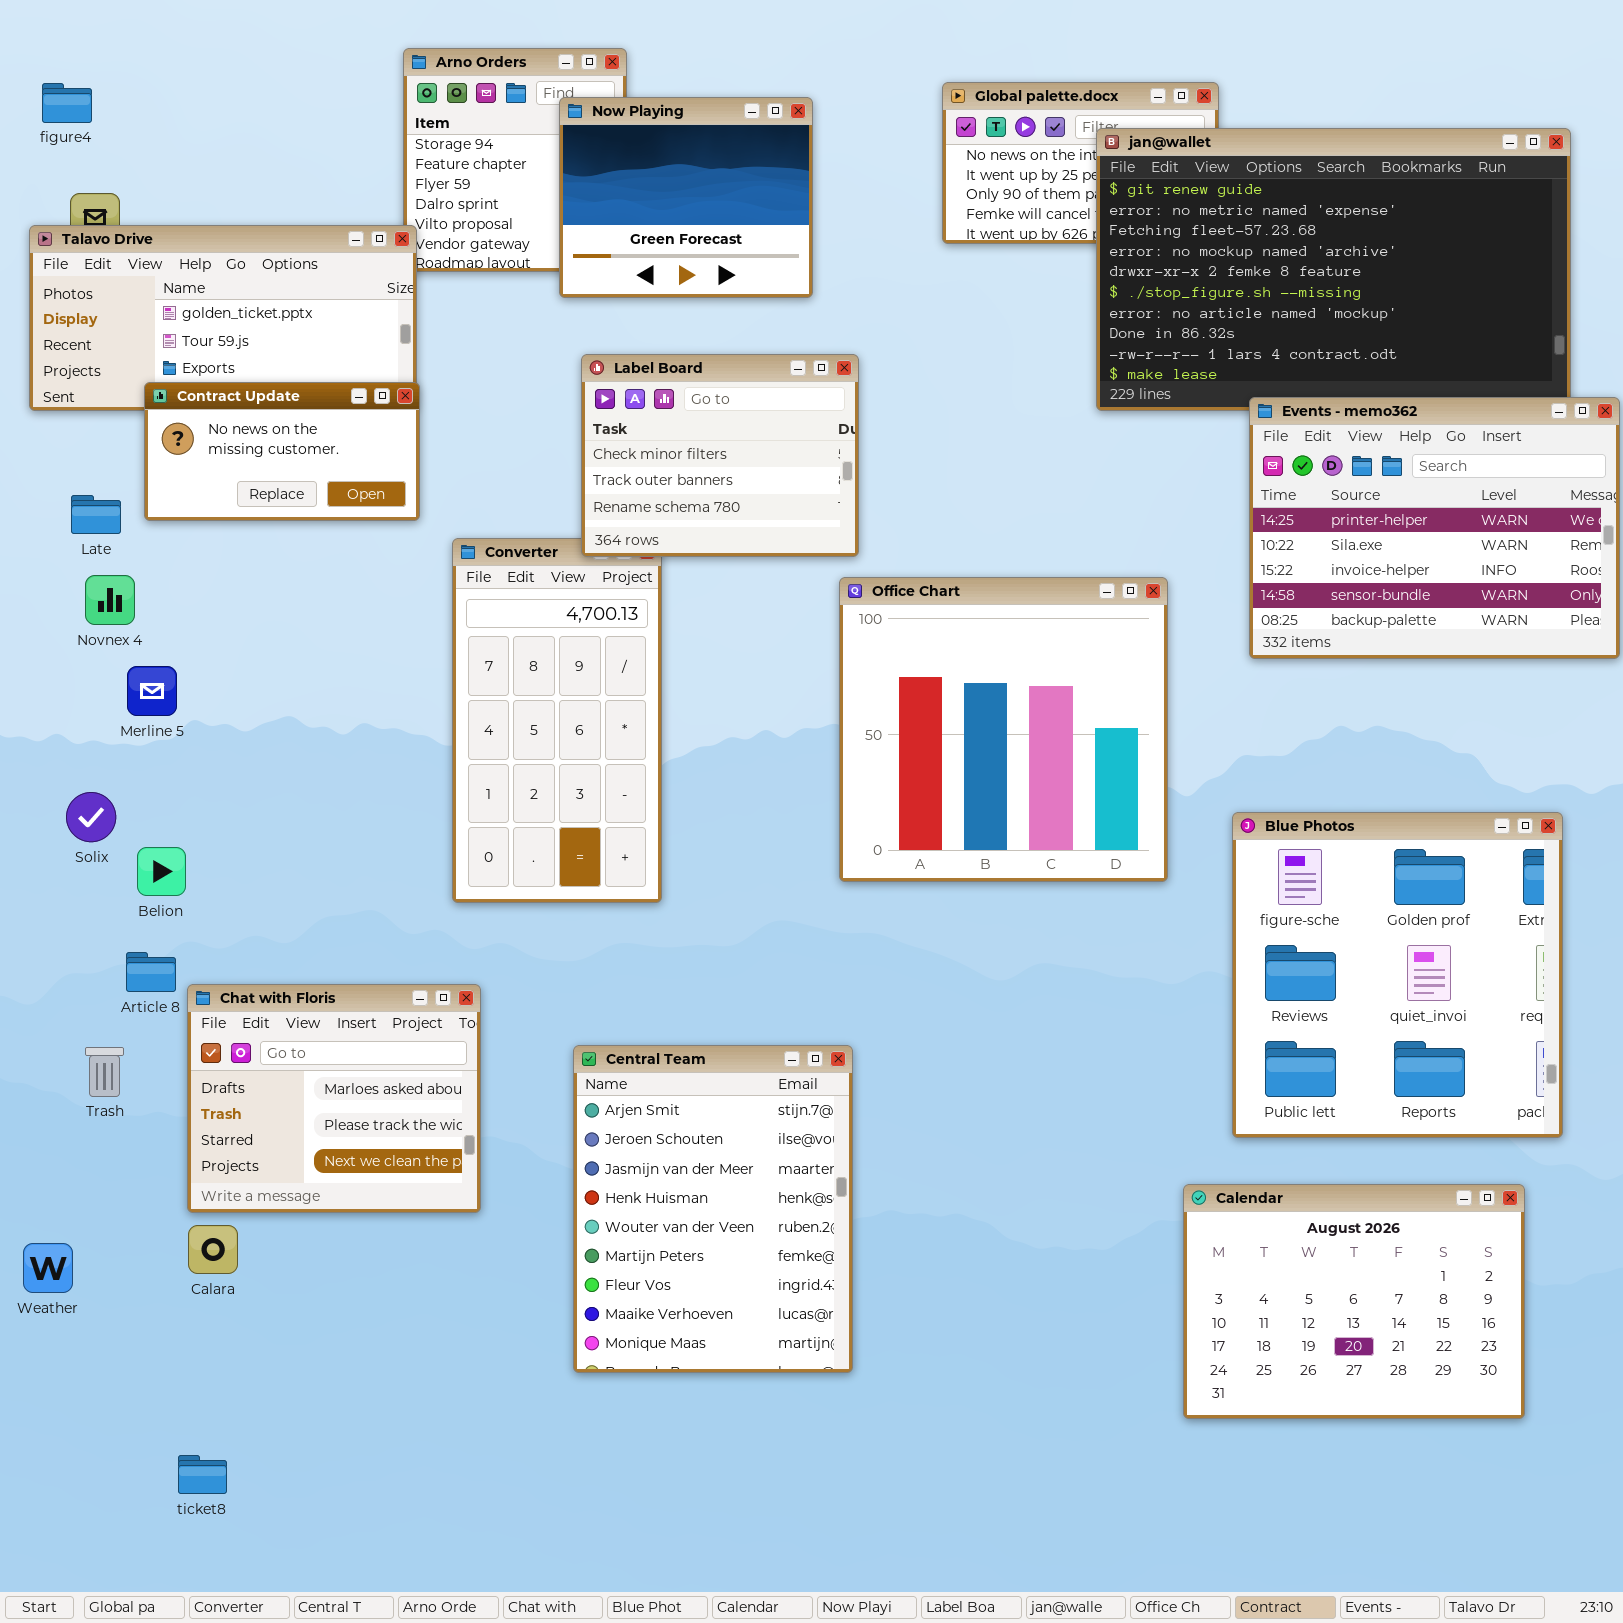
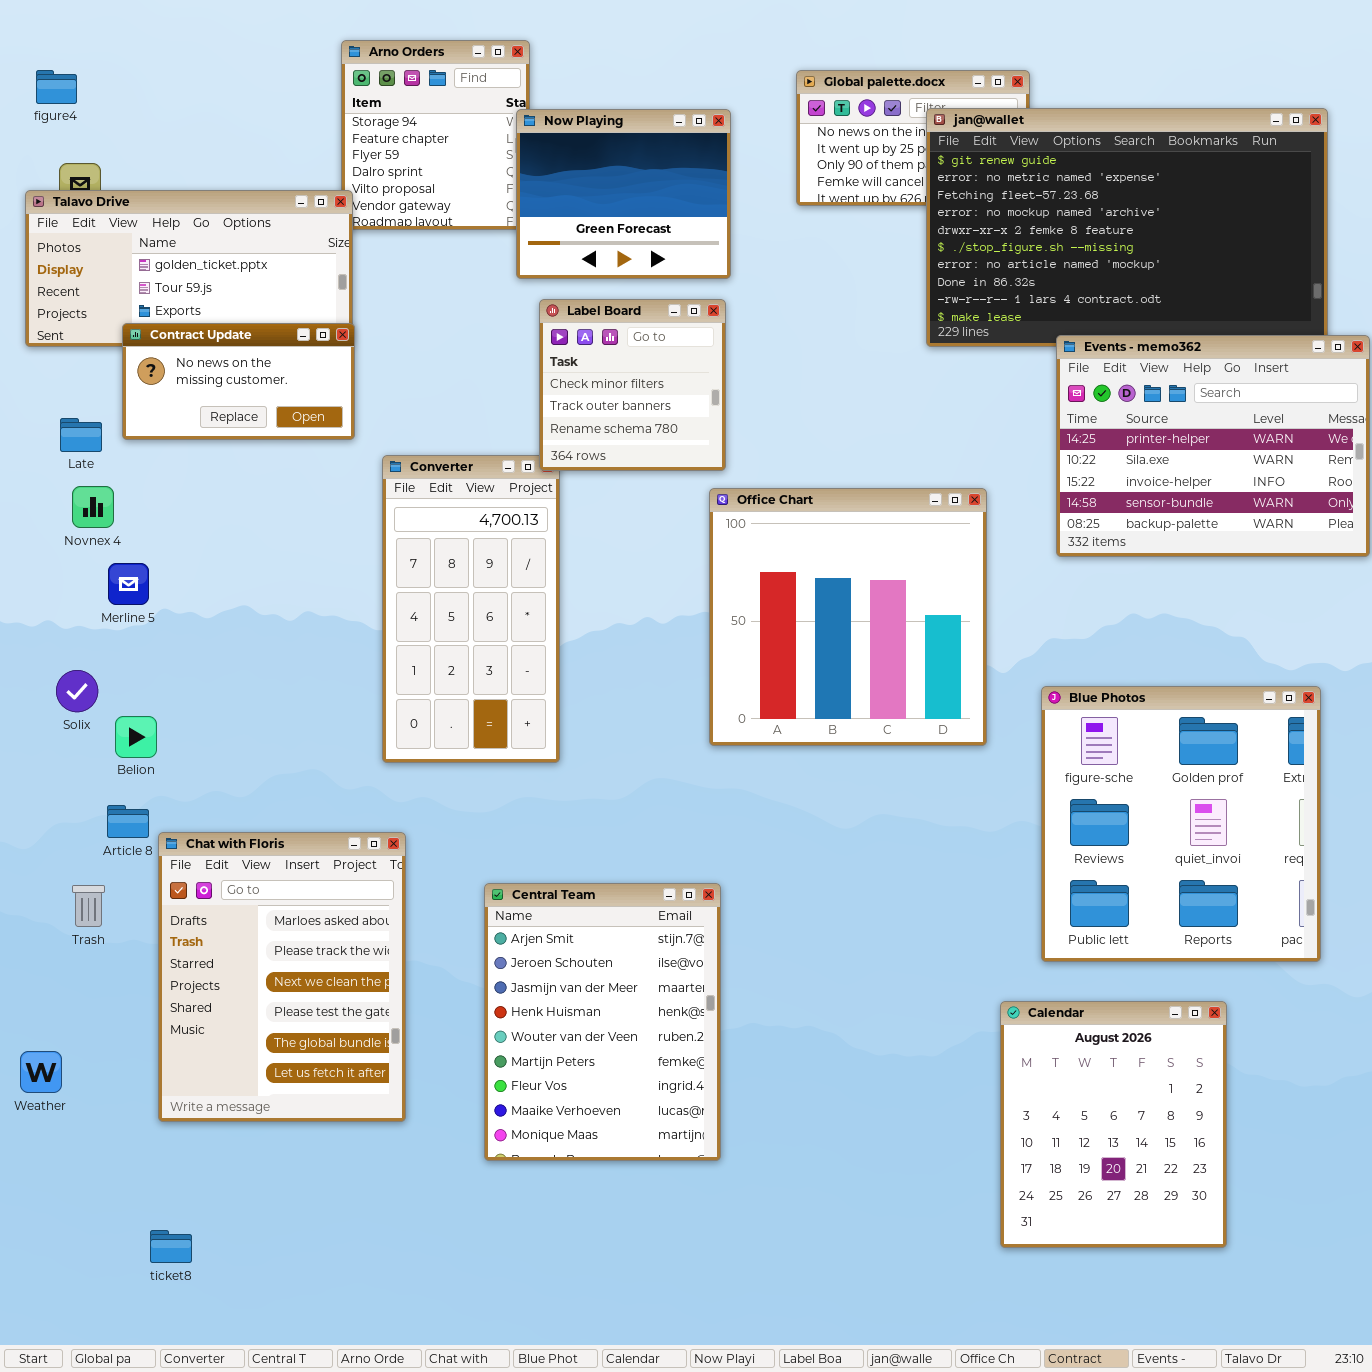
Now Playing: [559,97,813,298] -> [516,109,731,279], moved
Label Board: [581,354,859,557] -> [539,299,726,471], resized
Chat with Floris: [187,984,481,1213] -> [158,832,406,1122], resized
Calendar: [1183,1184,1525,1419] -> [1000,1001,1227,1248], resized

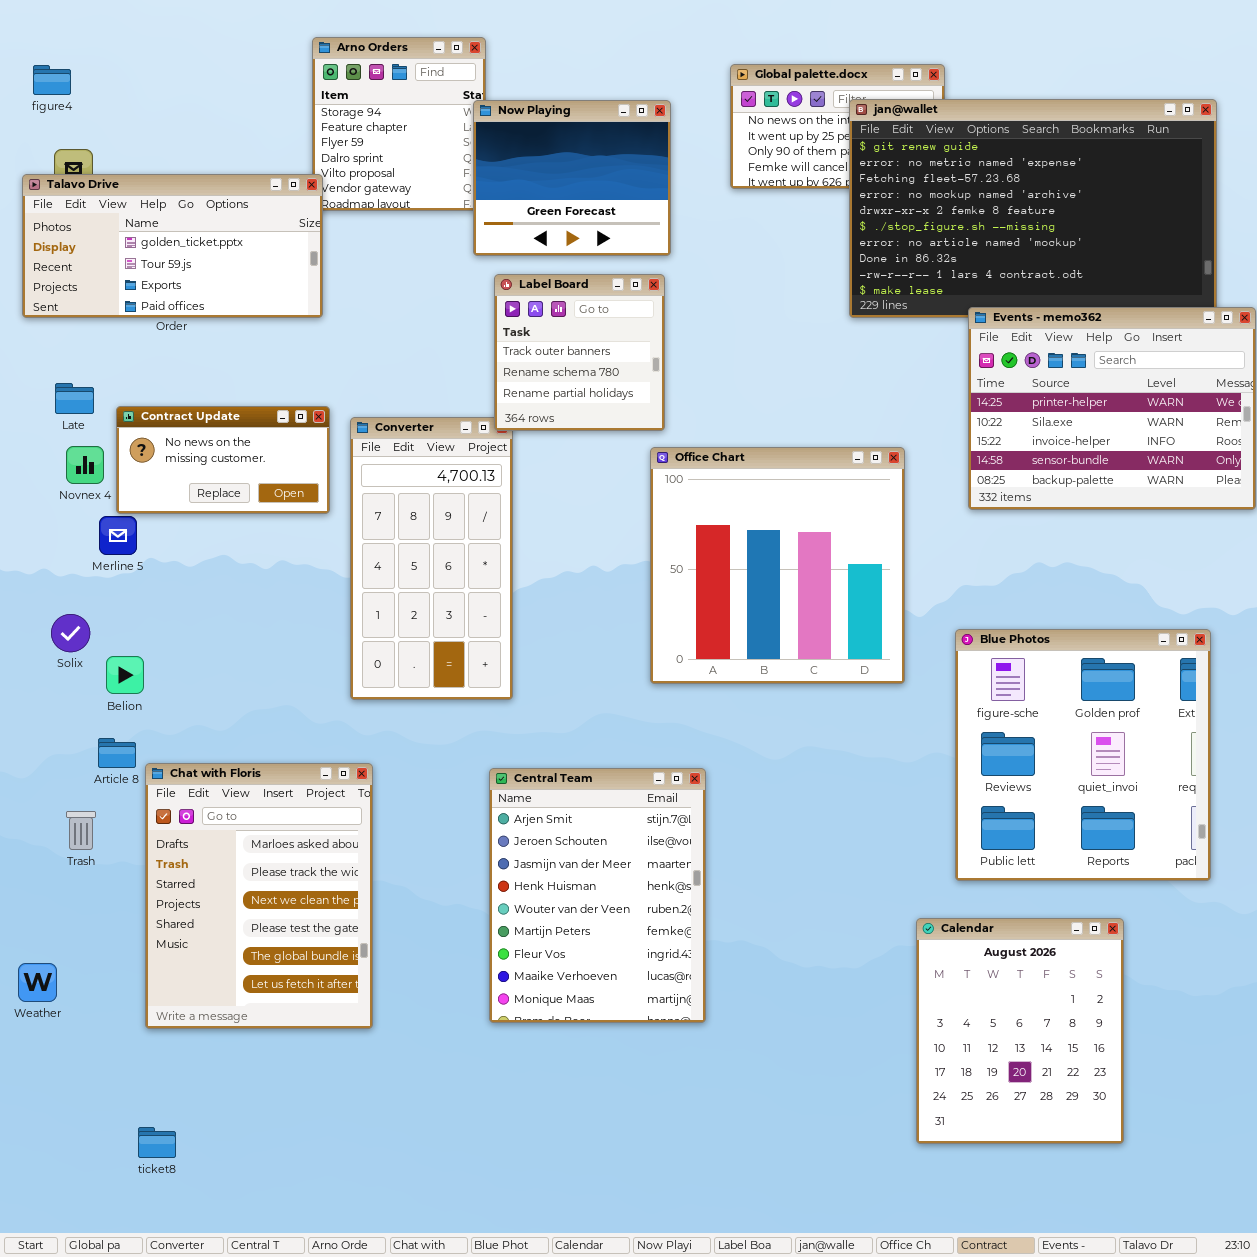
Label Board: [539,299,726,471] -> [494,274,665,431], scrolled down 1 row
Contract Update: [122,323,355,440] -> [116,406,330,514], moved
Central Team: [484,883,721,1161] -> [489,768,706,1023], moved

